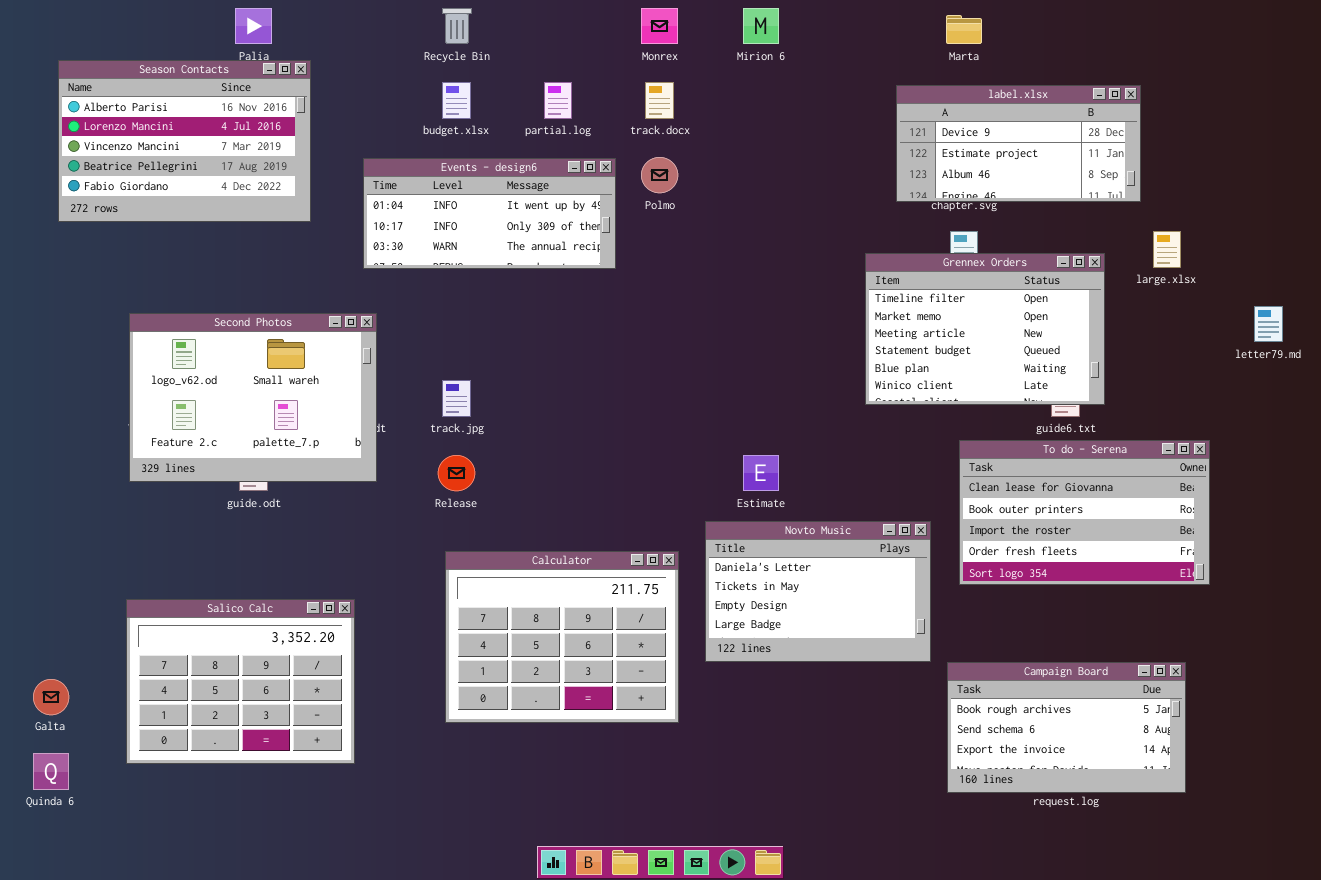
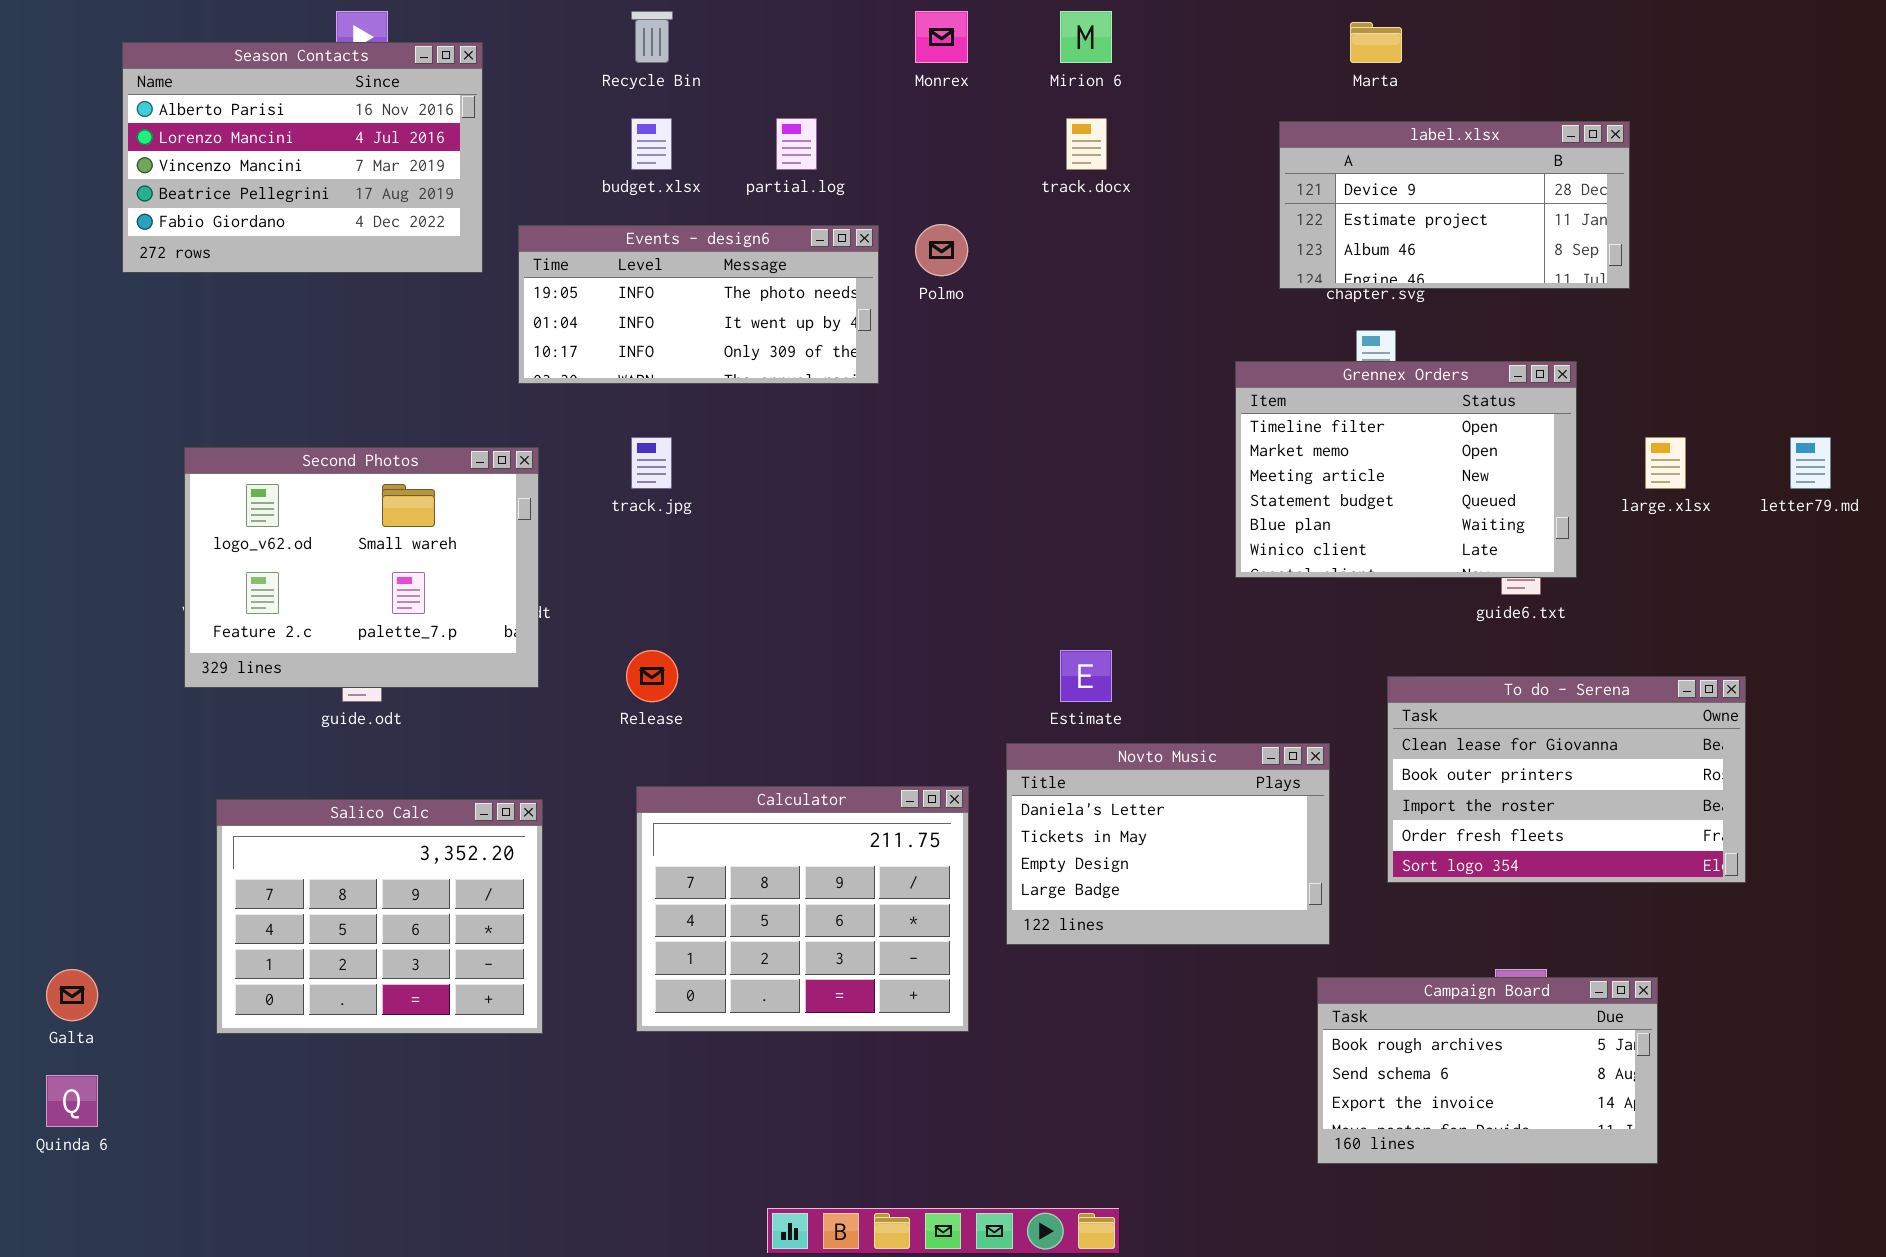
Season Contacts: [58,60,311,222] -> [122,42,483,273], moved
track.docx: [645,82,674,119] -> [1066,118,1107,170], moved
Events - design6: [363,158,616,269] -> [518,225,879,384], scrolled up 1 row
large.xlsx: [1153,231,1181,268] -> [1645,437,1686,489], moved
track.jpg: [442,380,471,417] -> [631,437,672,489], moved
To do - Serena: [959,440,1210,585] -> [1387,676,1746,883], moved
Salico Calc: [126,599,355,764] -> [216,799,543,1034], moved
Campaign Board: [947,662,1186,793] -> [1317,977,1658,1164], moved

